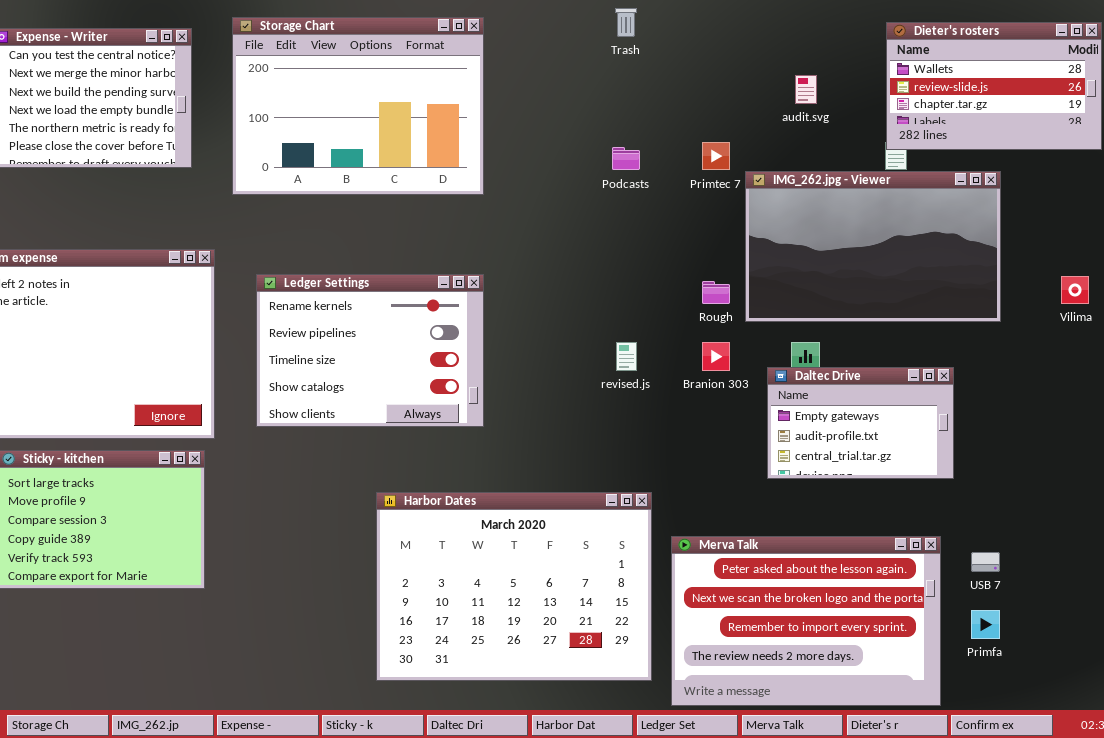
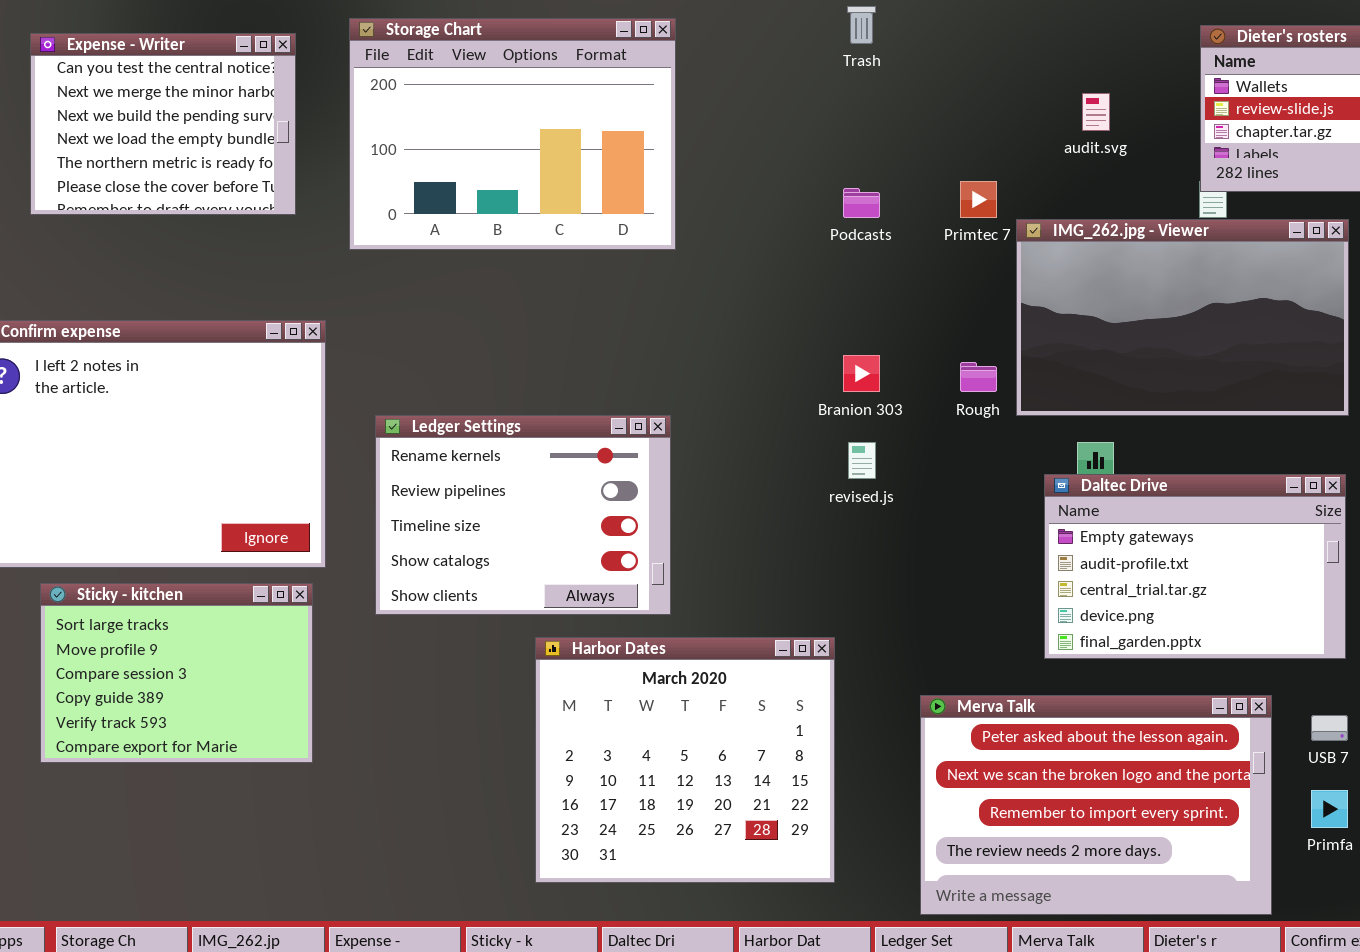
Ledger Settings: [256,274,484,427] -> [375,415,671,615], moved
Branion 303: [702,342,730,371] -> [843,355,880,392], moved
Daltec Drive: [767,367,954,479] -> [1044,474,1346,659], resized
Harbor Dates: [376,492,652,681] -> [535,637,835,883], resized

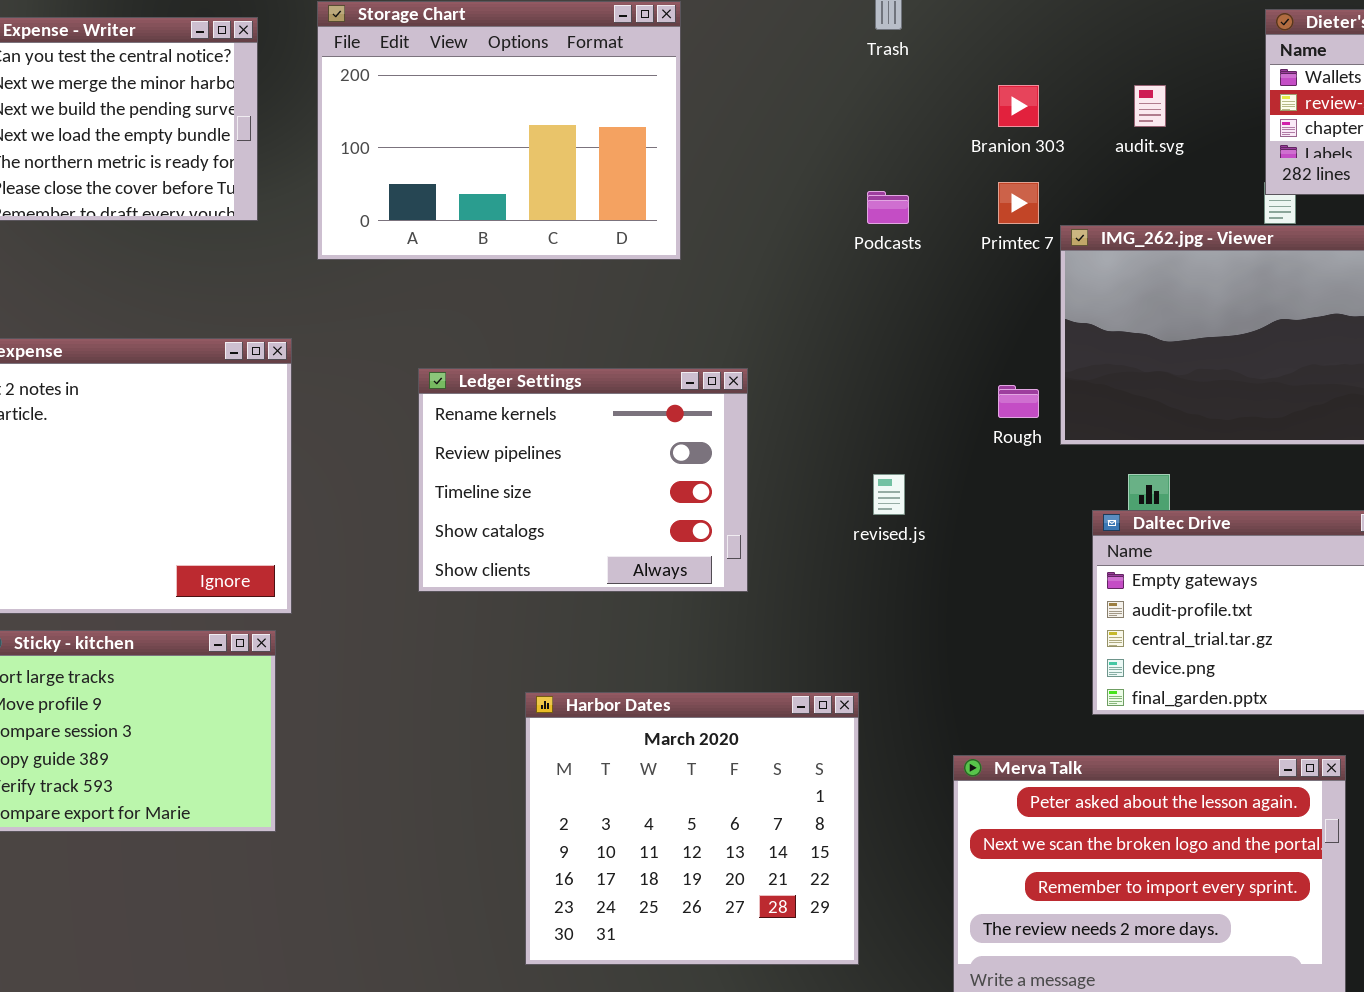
Branion 303: [843,355,880,392] -> [998,85,1039,127], moved
Ledger Settings: [375,415,671,615] -> [418,368,748,592], moved

